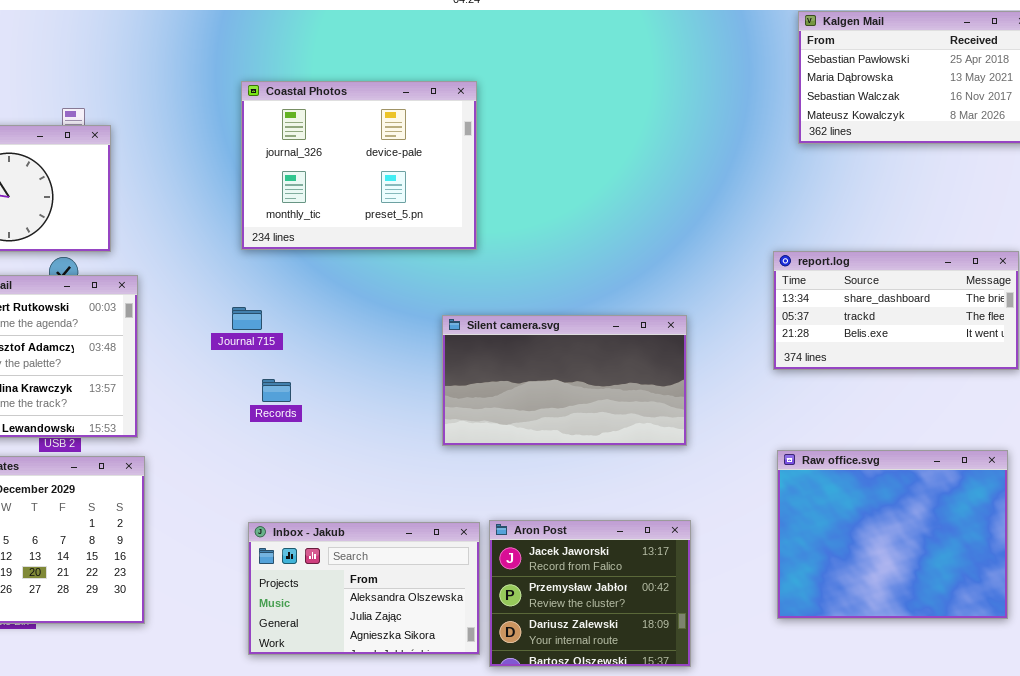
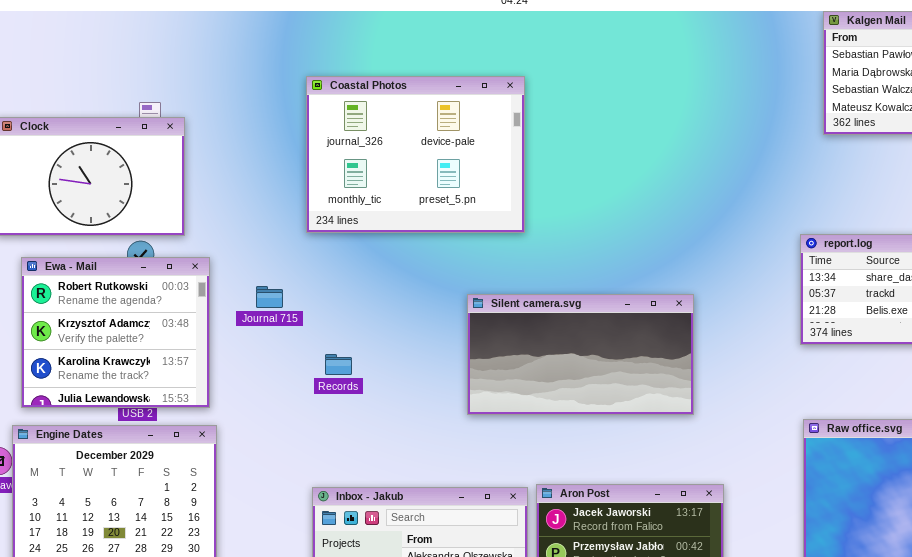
Journal 715: [232,307,262,330] -> [256,286,283,308], moved
Silent camera.svg: [442,315,687,446] -> [467,294,694,415], moved

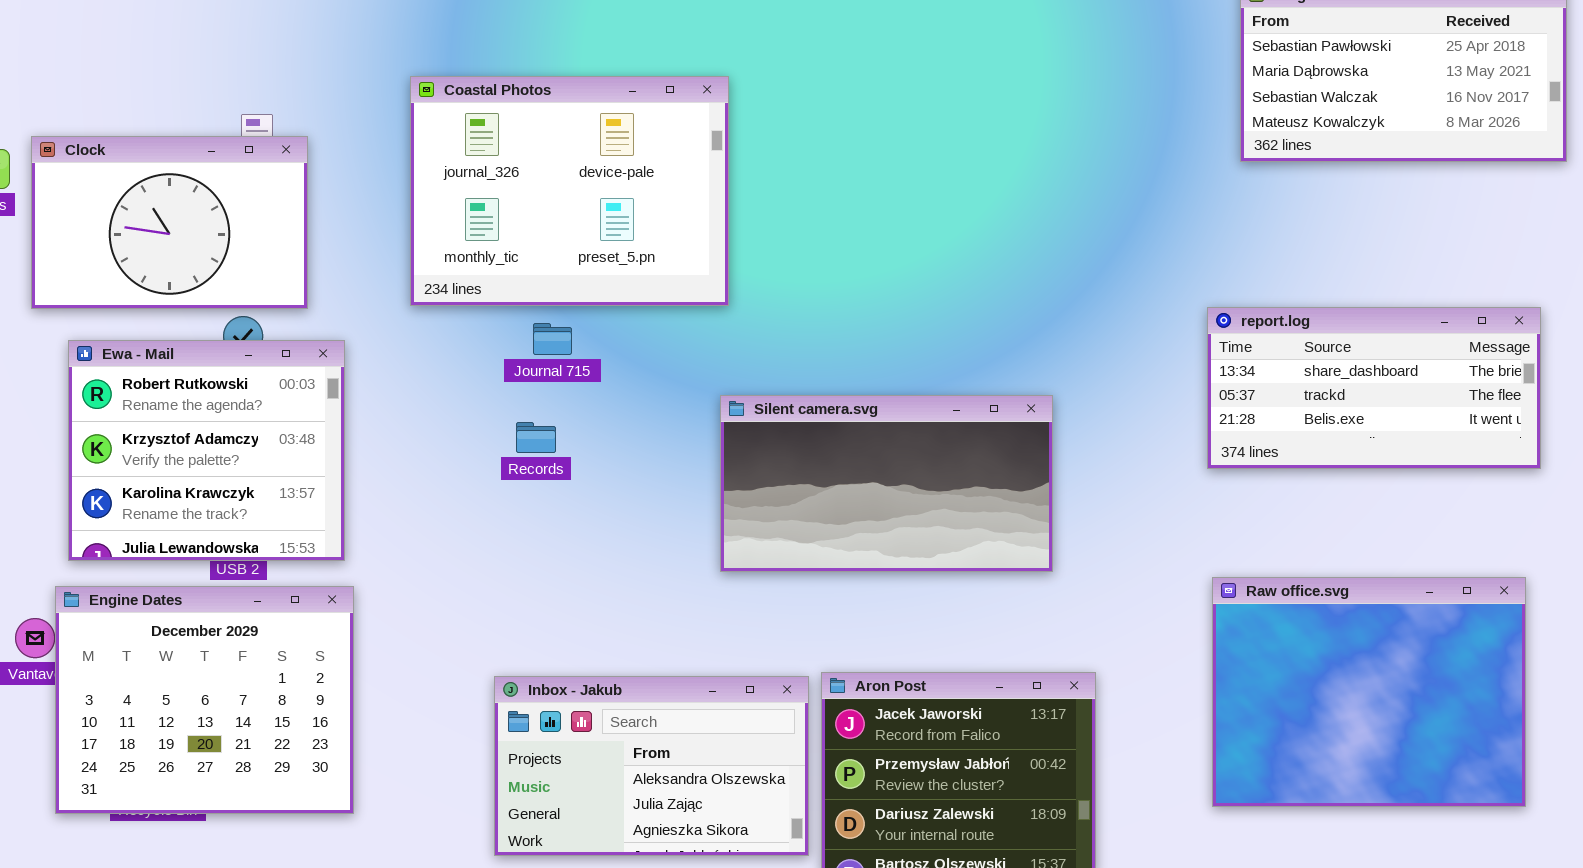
Coastal Photos: [306,76,525,233] -> [410,76,729,306], moved
Journal 715: [256,286,283,308] -> [533,323,572,355], moved
Records: [325,354,352,375] -> [516,422,556,453], moved

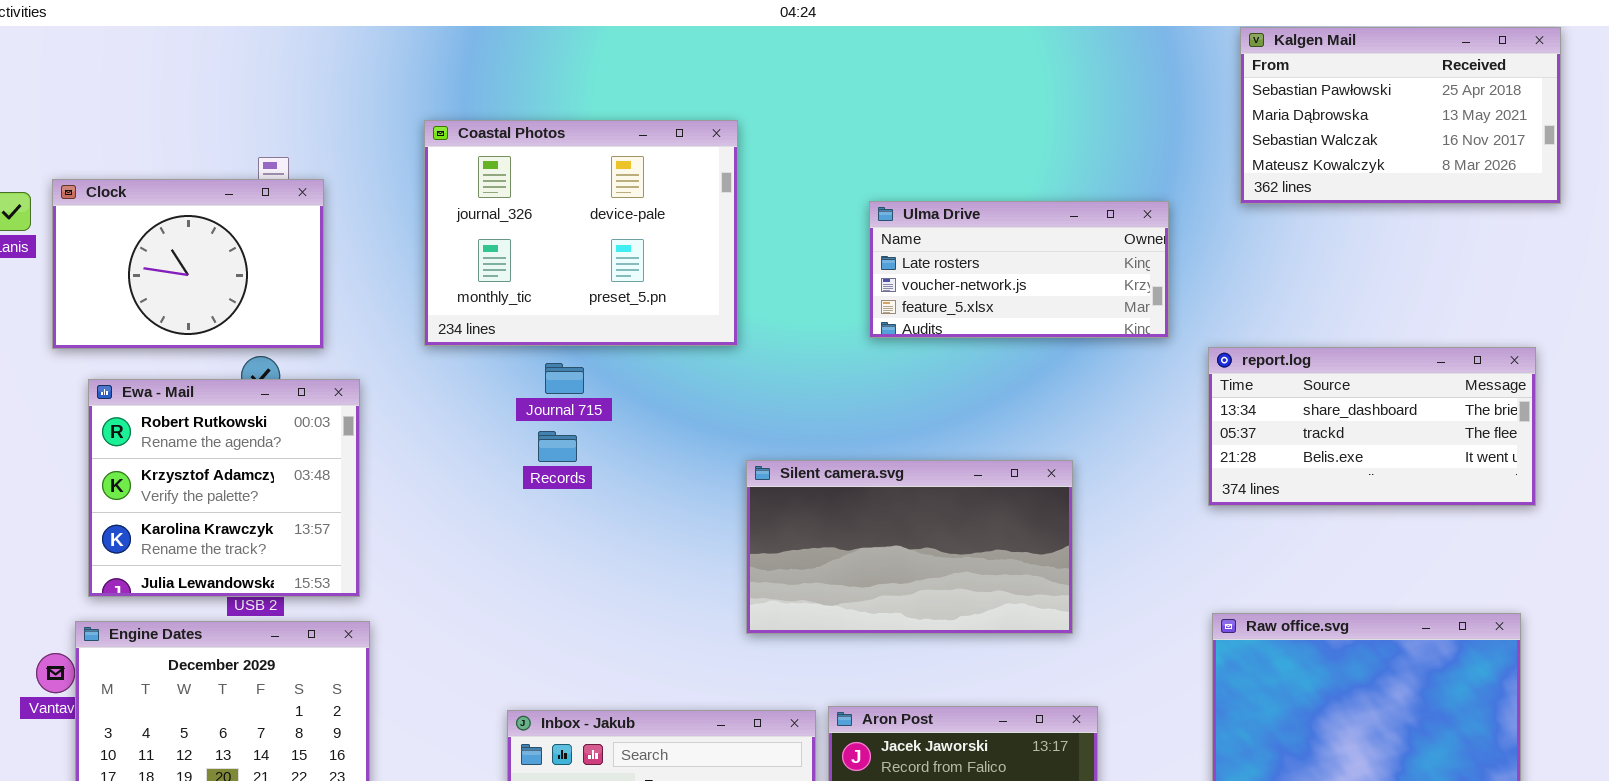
Ulma Drive: none -> [869,201,1169,338], opened
Silent camera.svg: [720,395,1053,572] -> [746,460,1073,634], moved
Records: [516,422,556,453] -> [538,431,577,462], moved

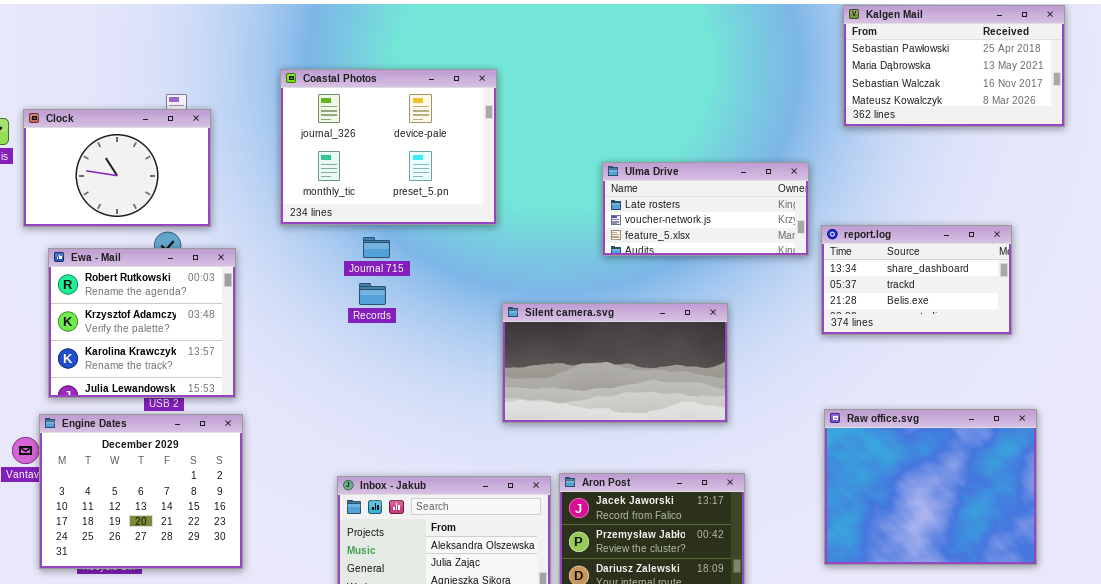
Ulma Drive: [869,201,1169,338] -> [602,162,809,256], moved
report.log: [1208,347,1536,506] -> [821,225,1012,335], resized

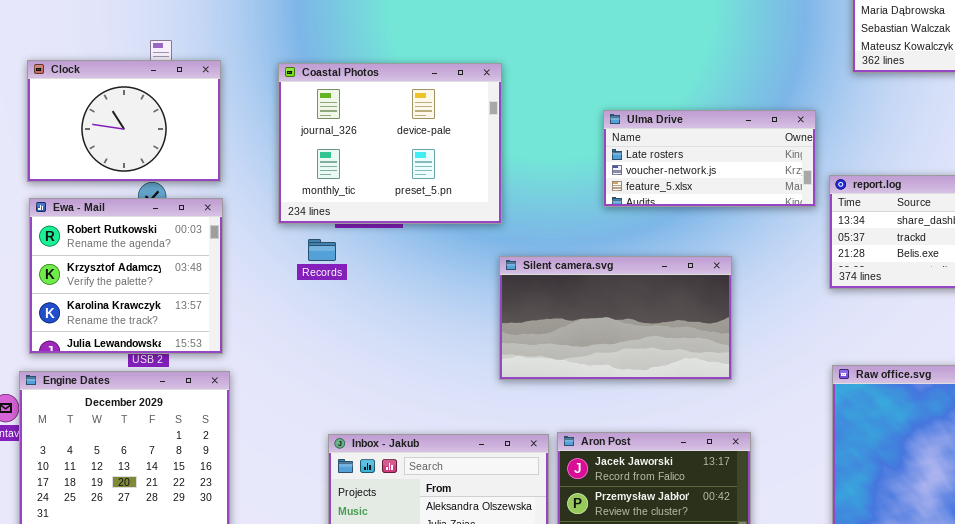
Coastal Photos: [280,69,497,225] -> [278,63,502,224], moved
Clock: [23,109,211,227] -> [27,60,221,182], moved
Records: [359,283,386,305] -> [308,239,336,261], moved

